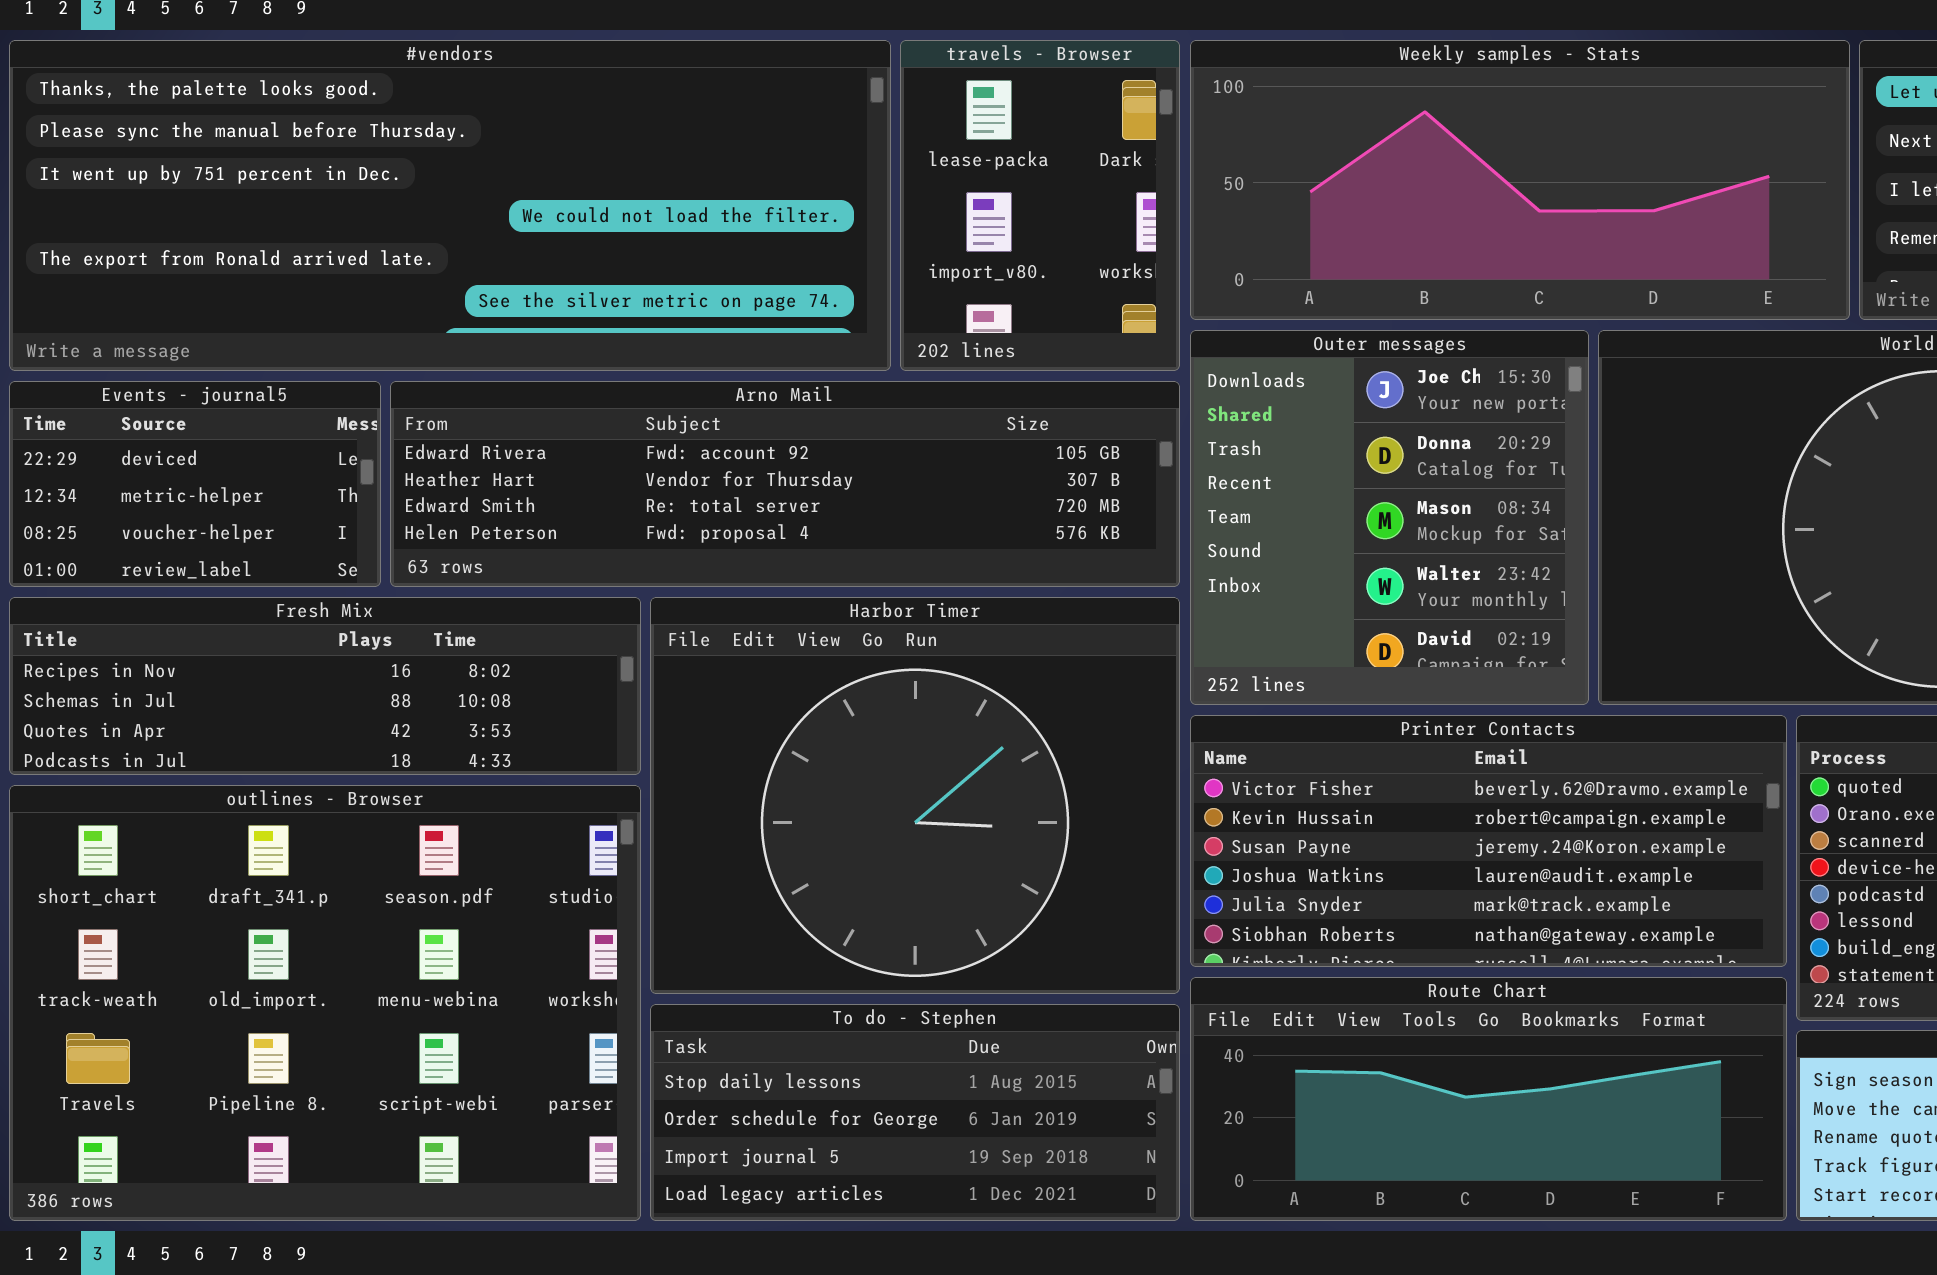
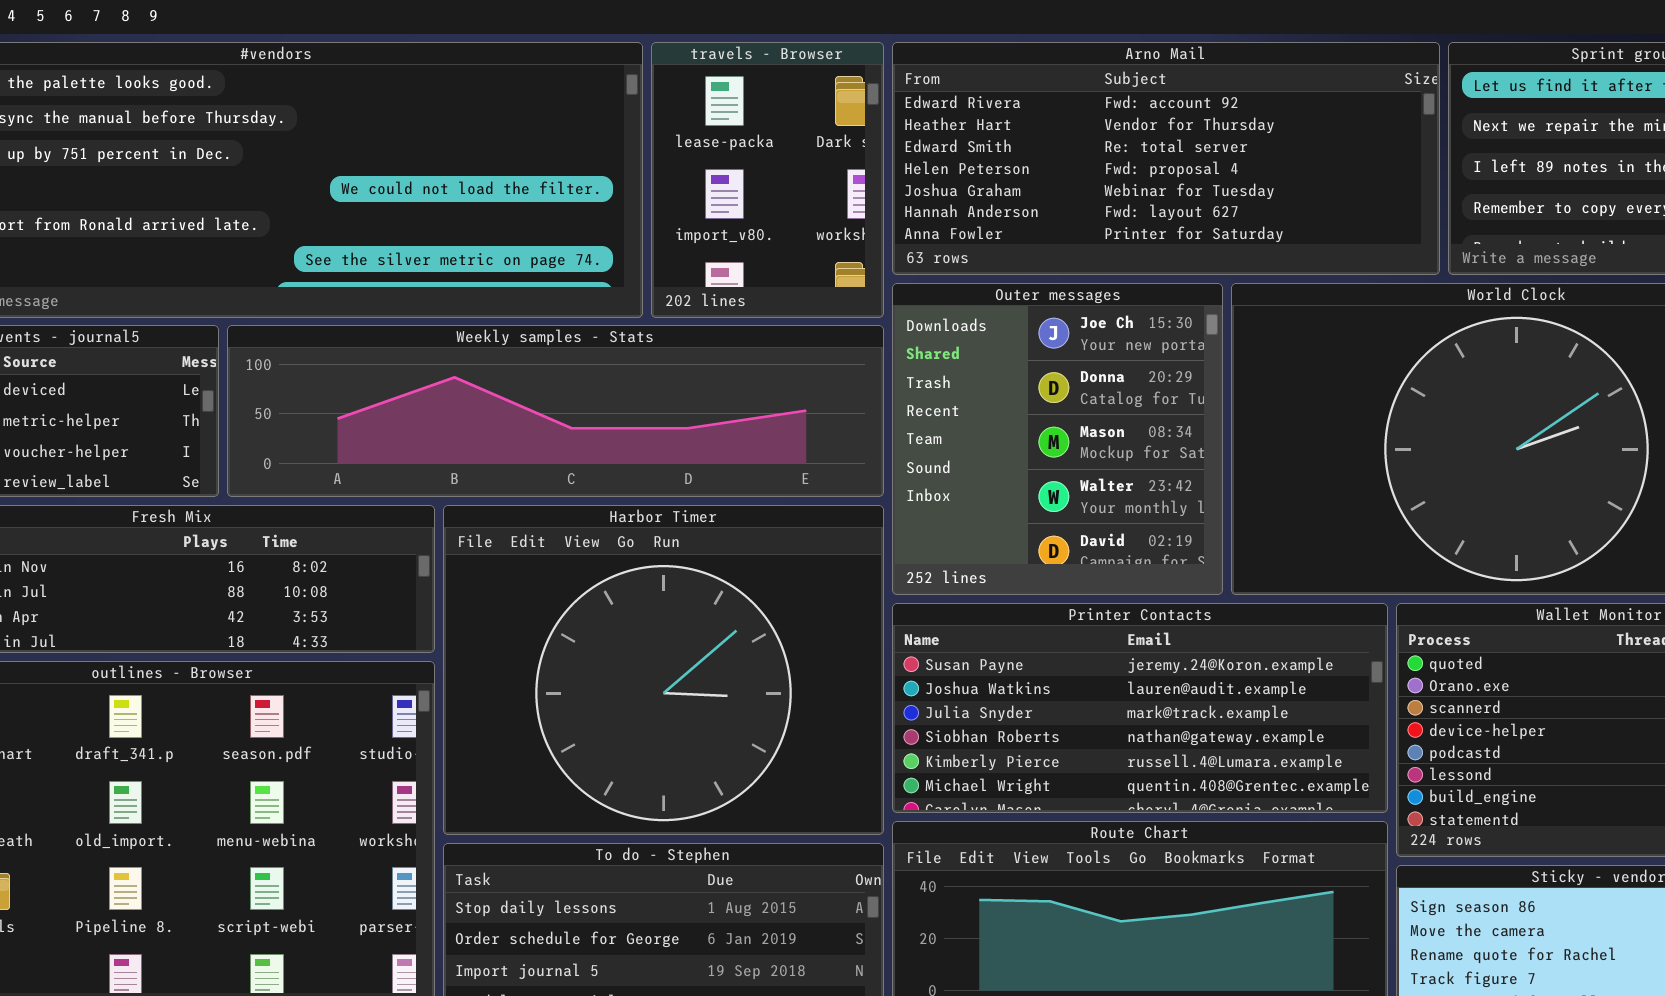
Weekly samples - Stats: [1190,40,1850,320] -> [227,325,884,497], moved, resized
Arno Mail: [390,381,1180,587] -> [892,42,1440,275], moved, resized
Printer Contacts: [1190,715,1787,967] -> [892,603,1388,813], scrolled down 2 rows

